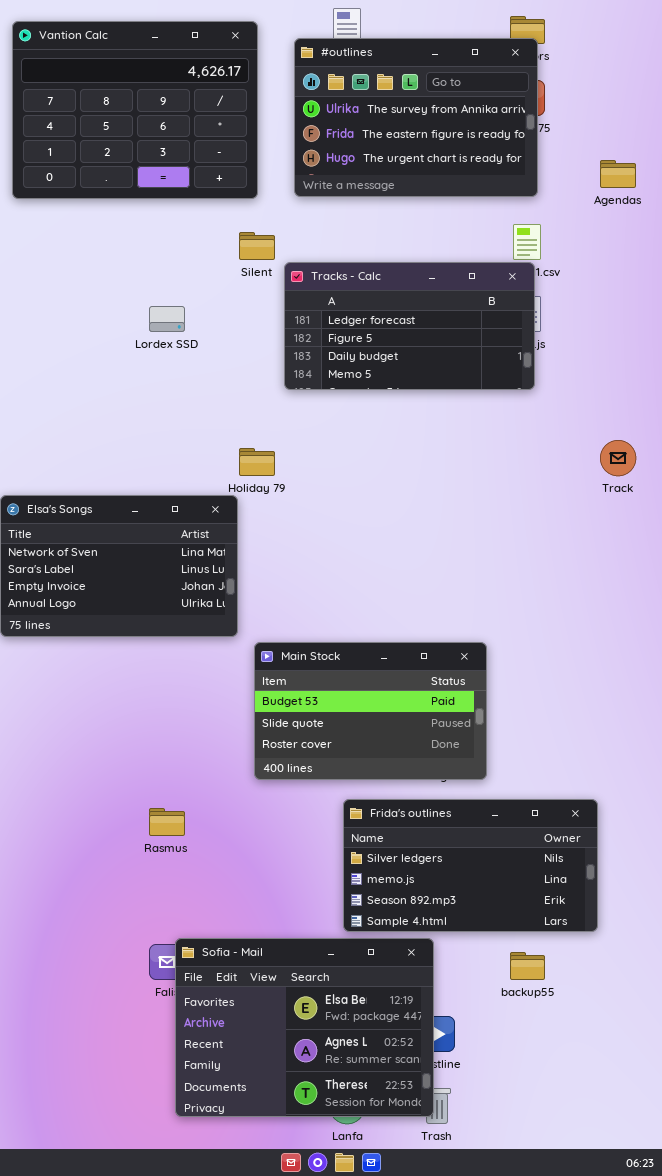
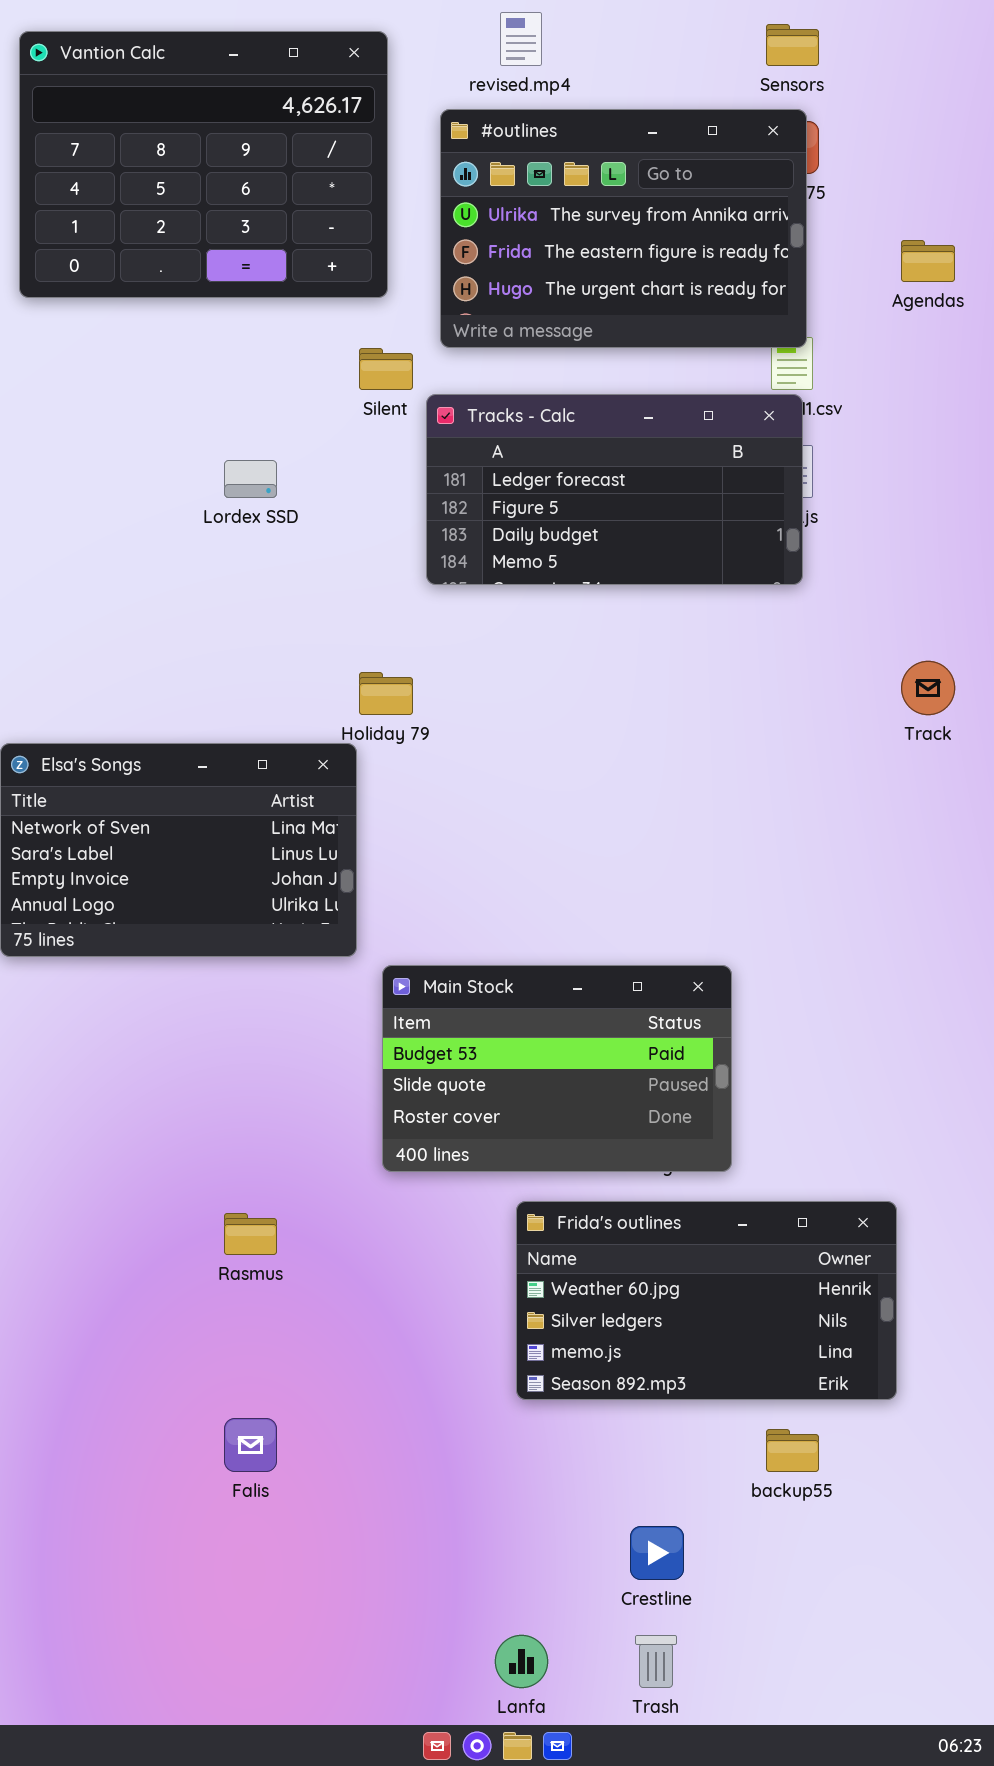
#outlines: [294,38,538,197] -> [440,109,807,348], moved
Frida's outlines: [343,799,598,932] -> [516,1201,897,1400], scrolled up 1 row
Sofia - Mail: [175,938,434,1117] -> none, closed

